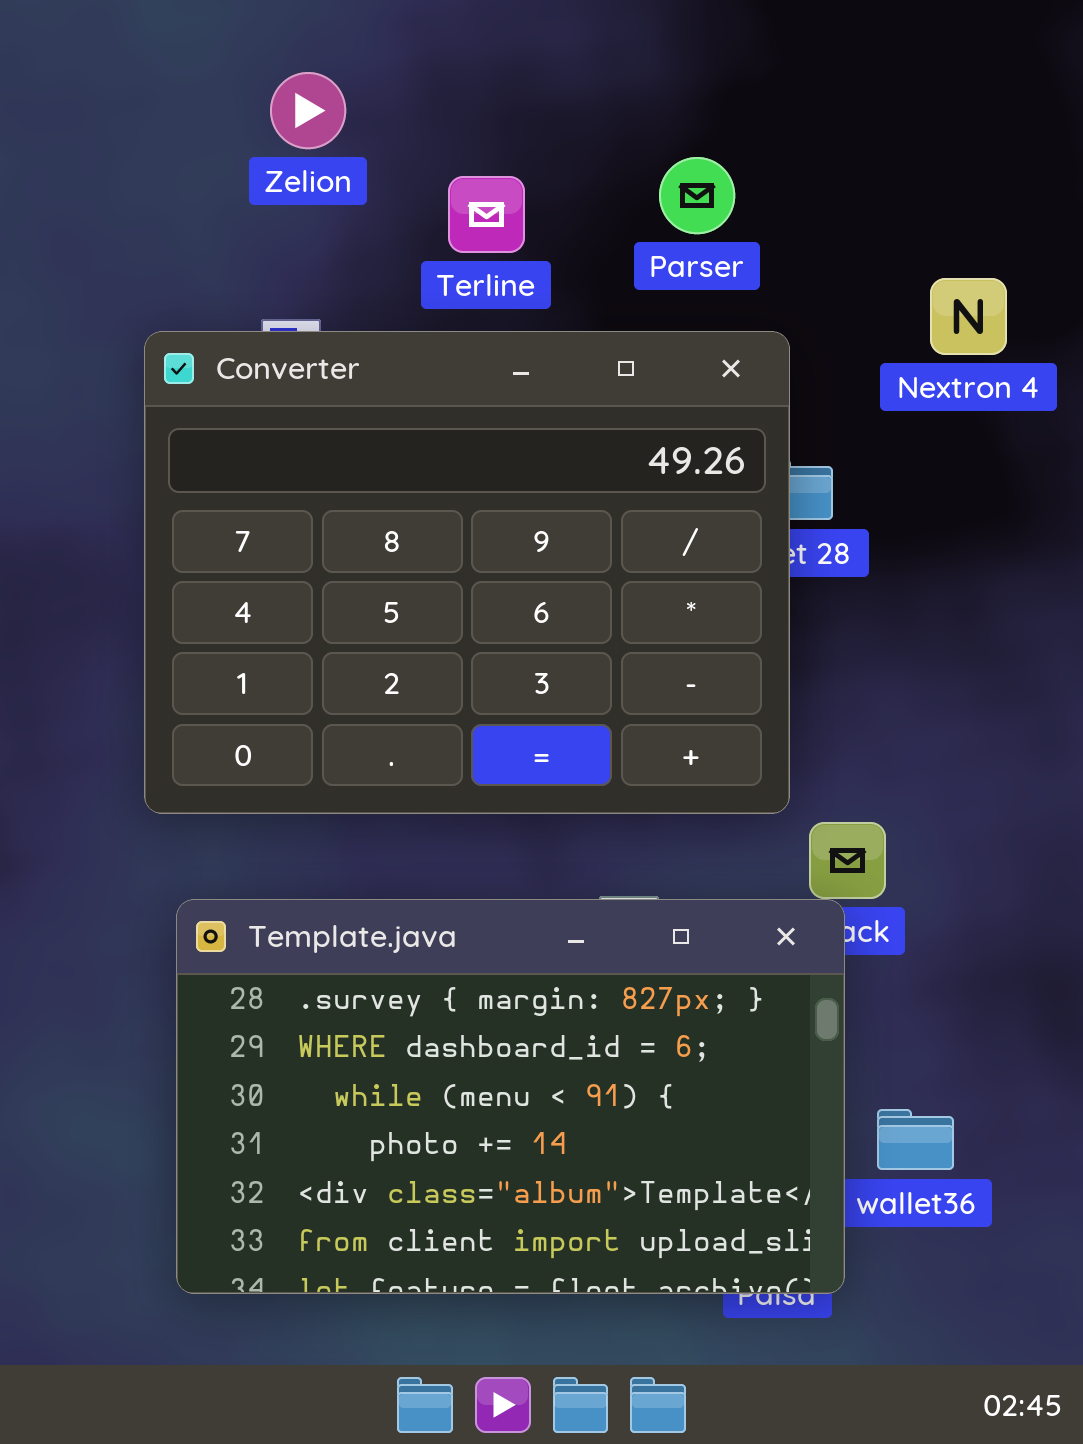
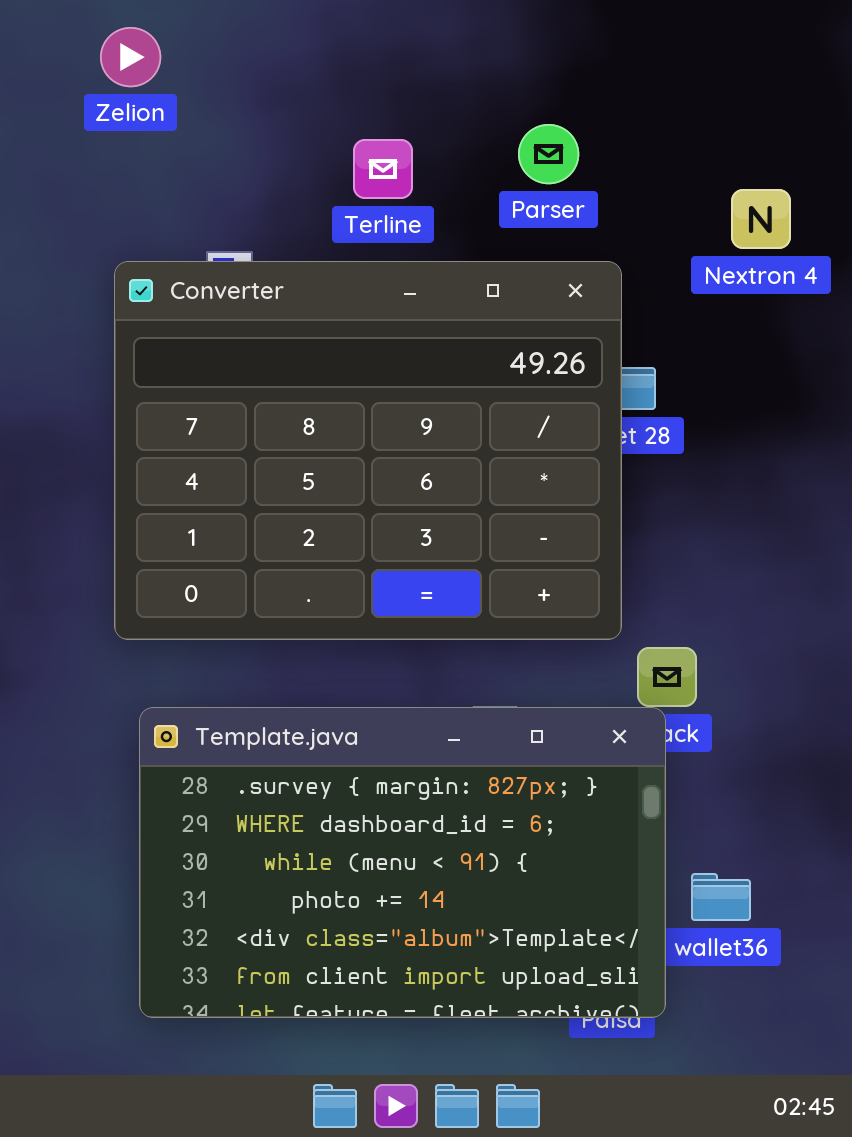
Zelion: [270,72,346,149] -> [100,27,161,87], moved
Nextron 4: [930,278,1007,355] -> [731,189,791,249], moved

